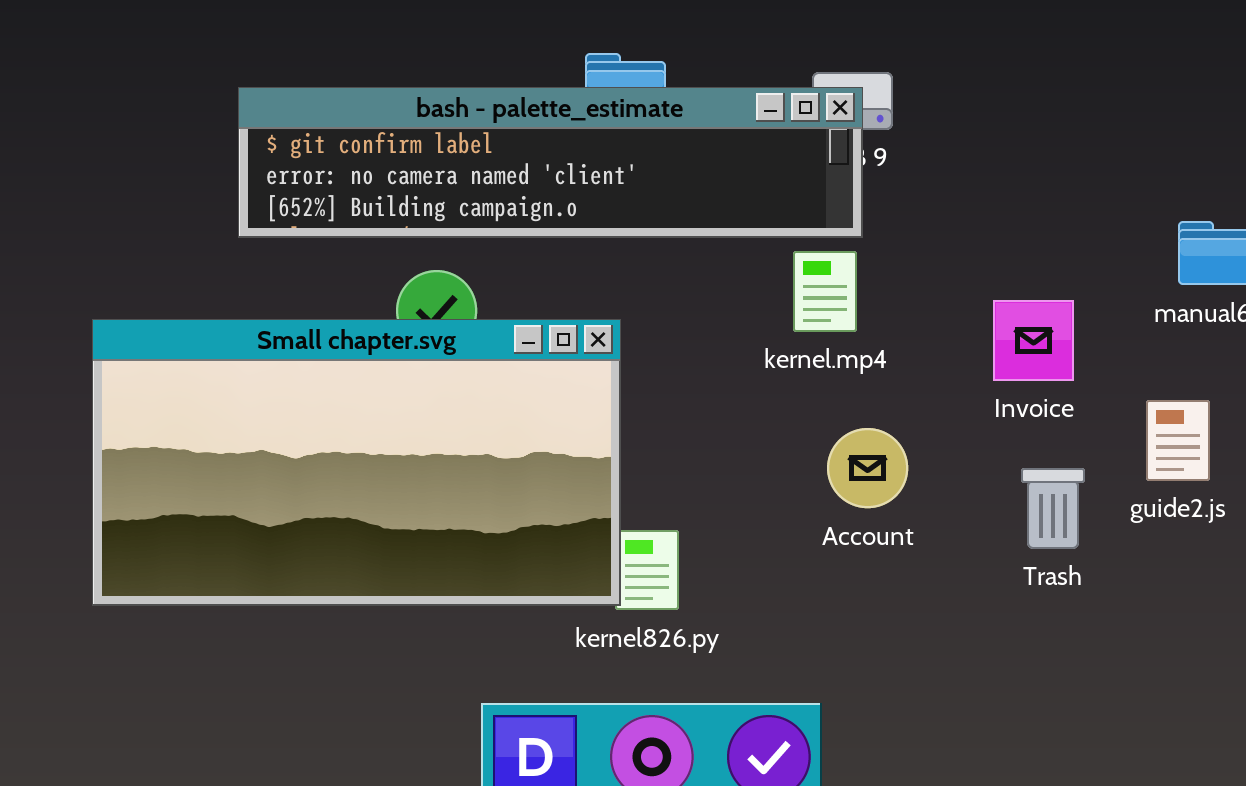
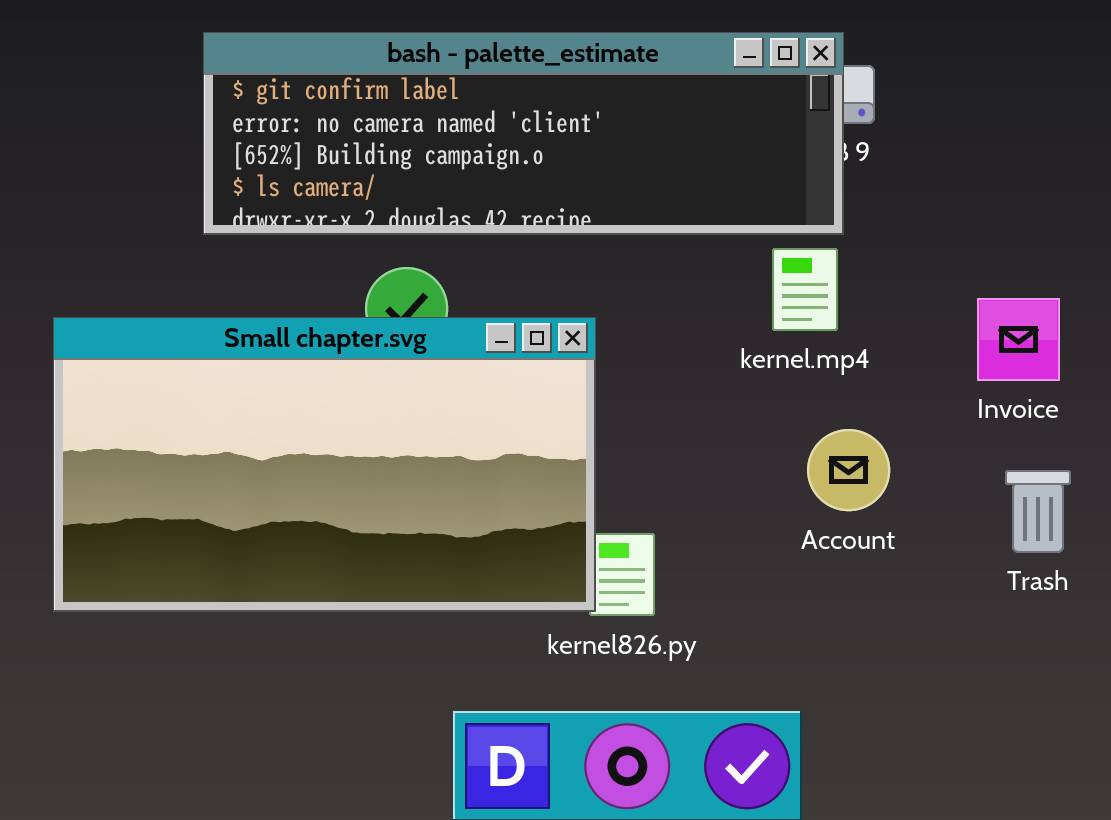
bash - palette_estimate: [238,87,863,238] -> [203,32,844,235], resized

